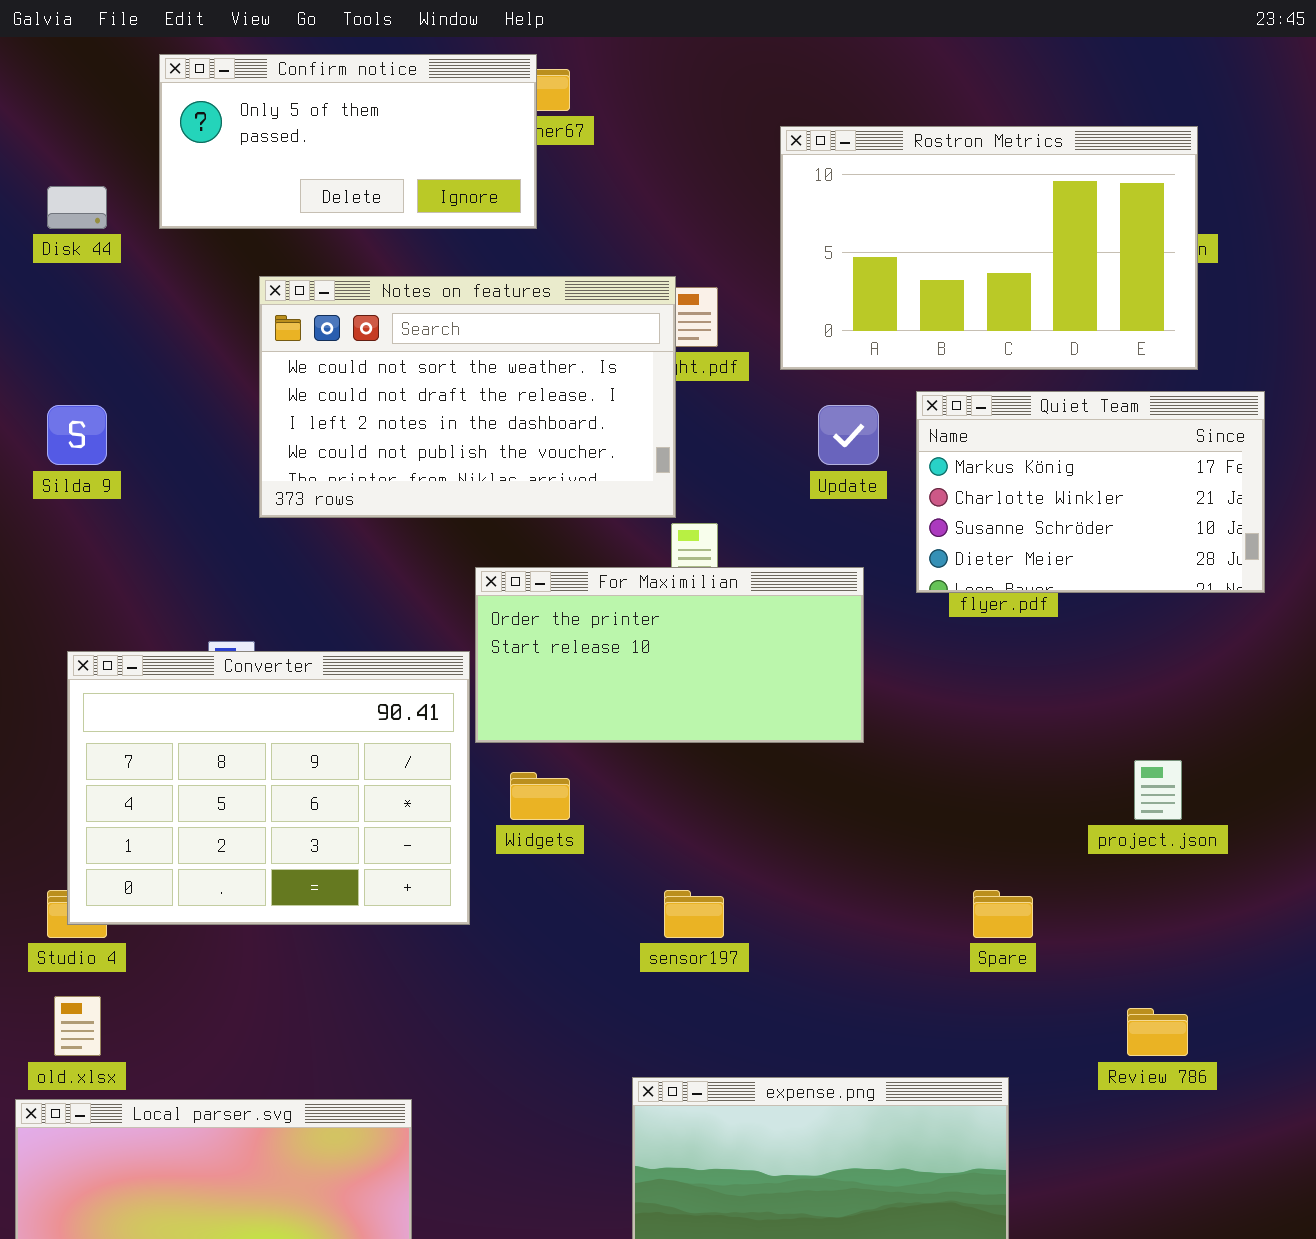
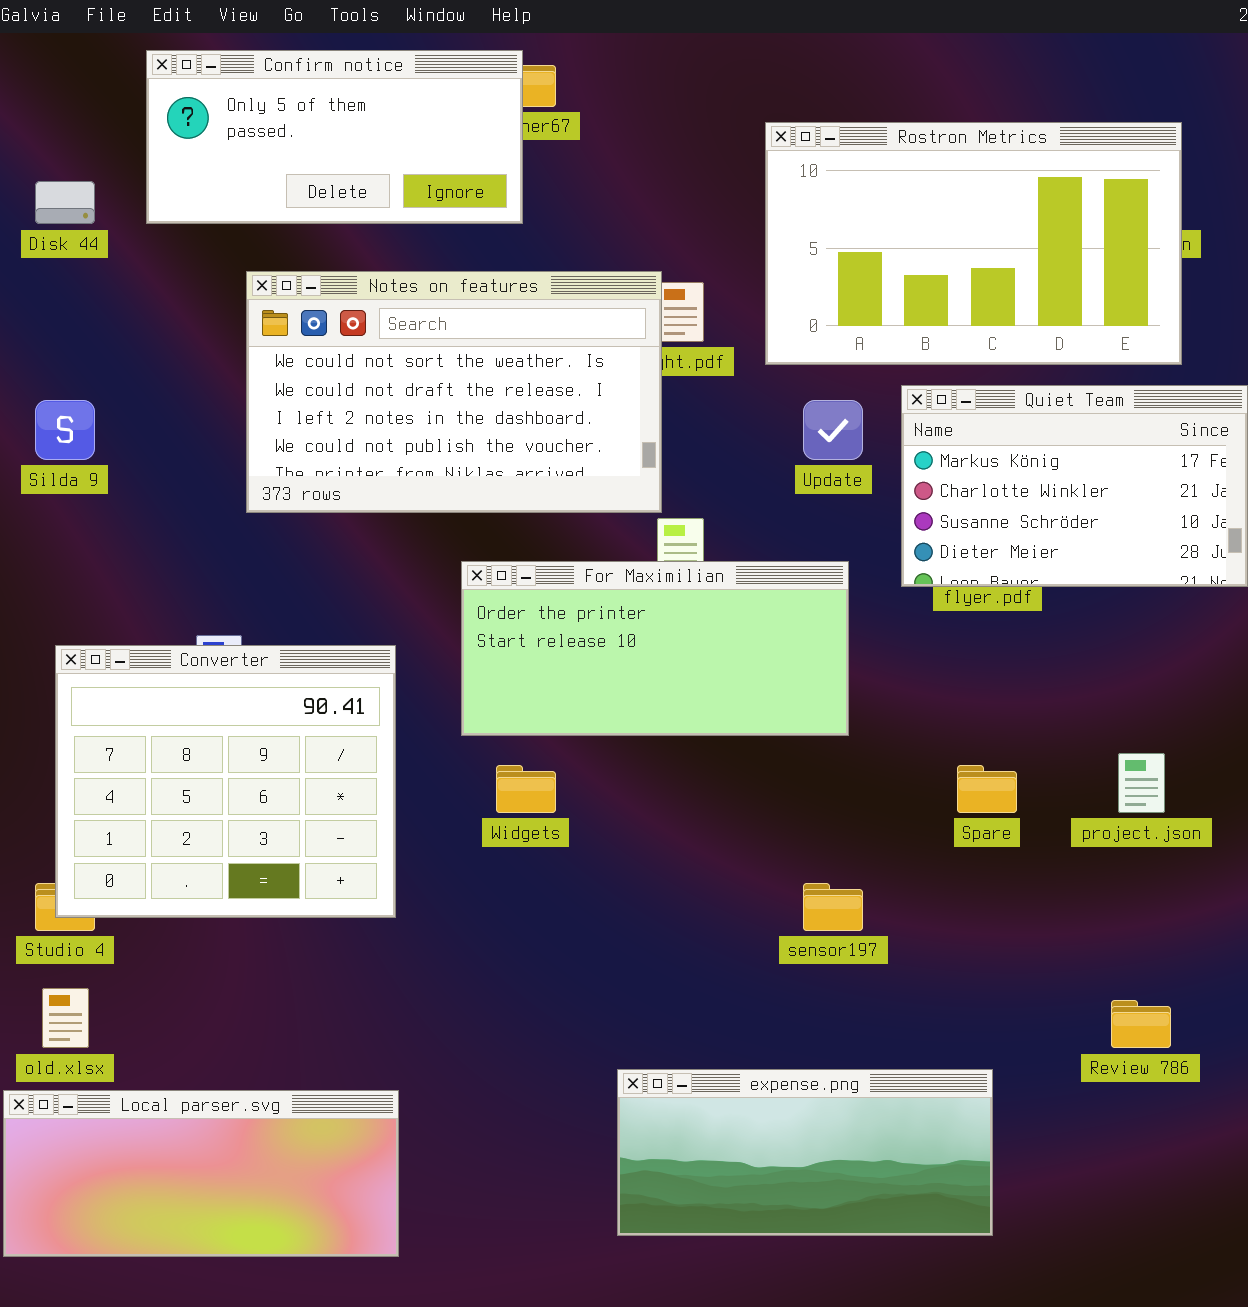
Converter: [67,651,470,925] -> [55,645,396,918], resized
sensor197: [664,890,724,938] -> [803,883,863,931], moved
Spare: [973,890,1033,938] -> [957,765,1017,813], moved

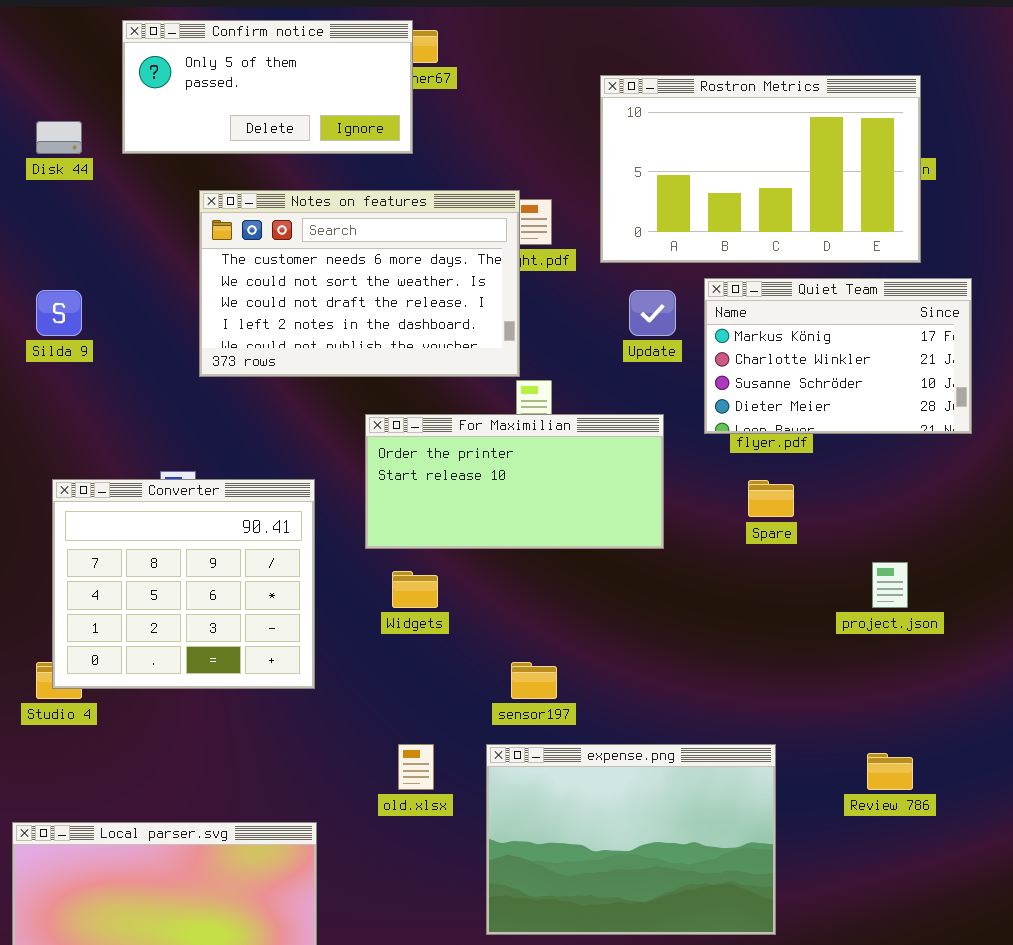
Notes on features: [246,271,662,513] -> [199,190,520,377], scrolled up 1 row
Spare: [957,765,1017,813] -> [748,480,794,517], moved
sensor197: [803,883,863,931] -> [511,662,557,699], moved
old.xlsx: [42,988,89,1048] -> [398,744,434,790], moved
expense.png: [617,1069,993,1236] -> [486,744,776,935], resized

